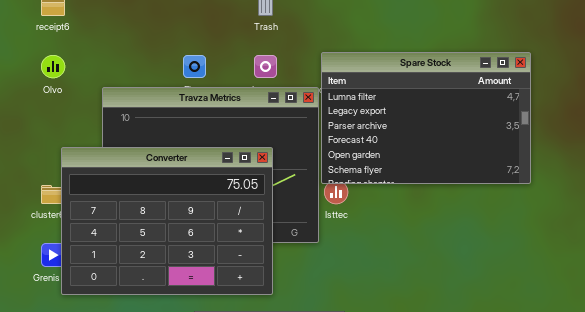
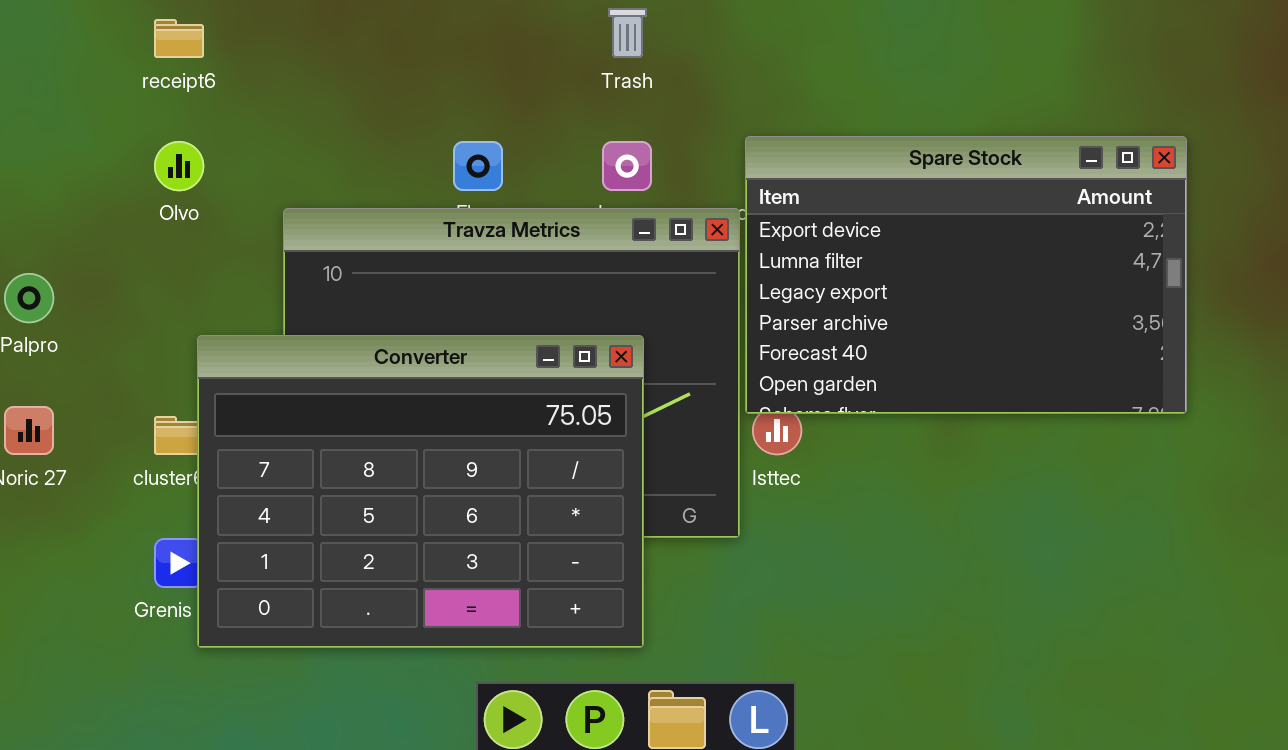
Spare Stock: [321,52,531,184] -> [745,136,1187,414], scrolled up 1 row

